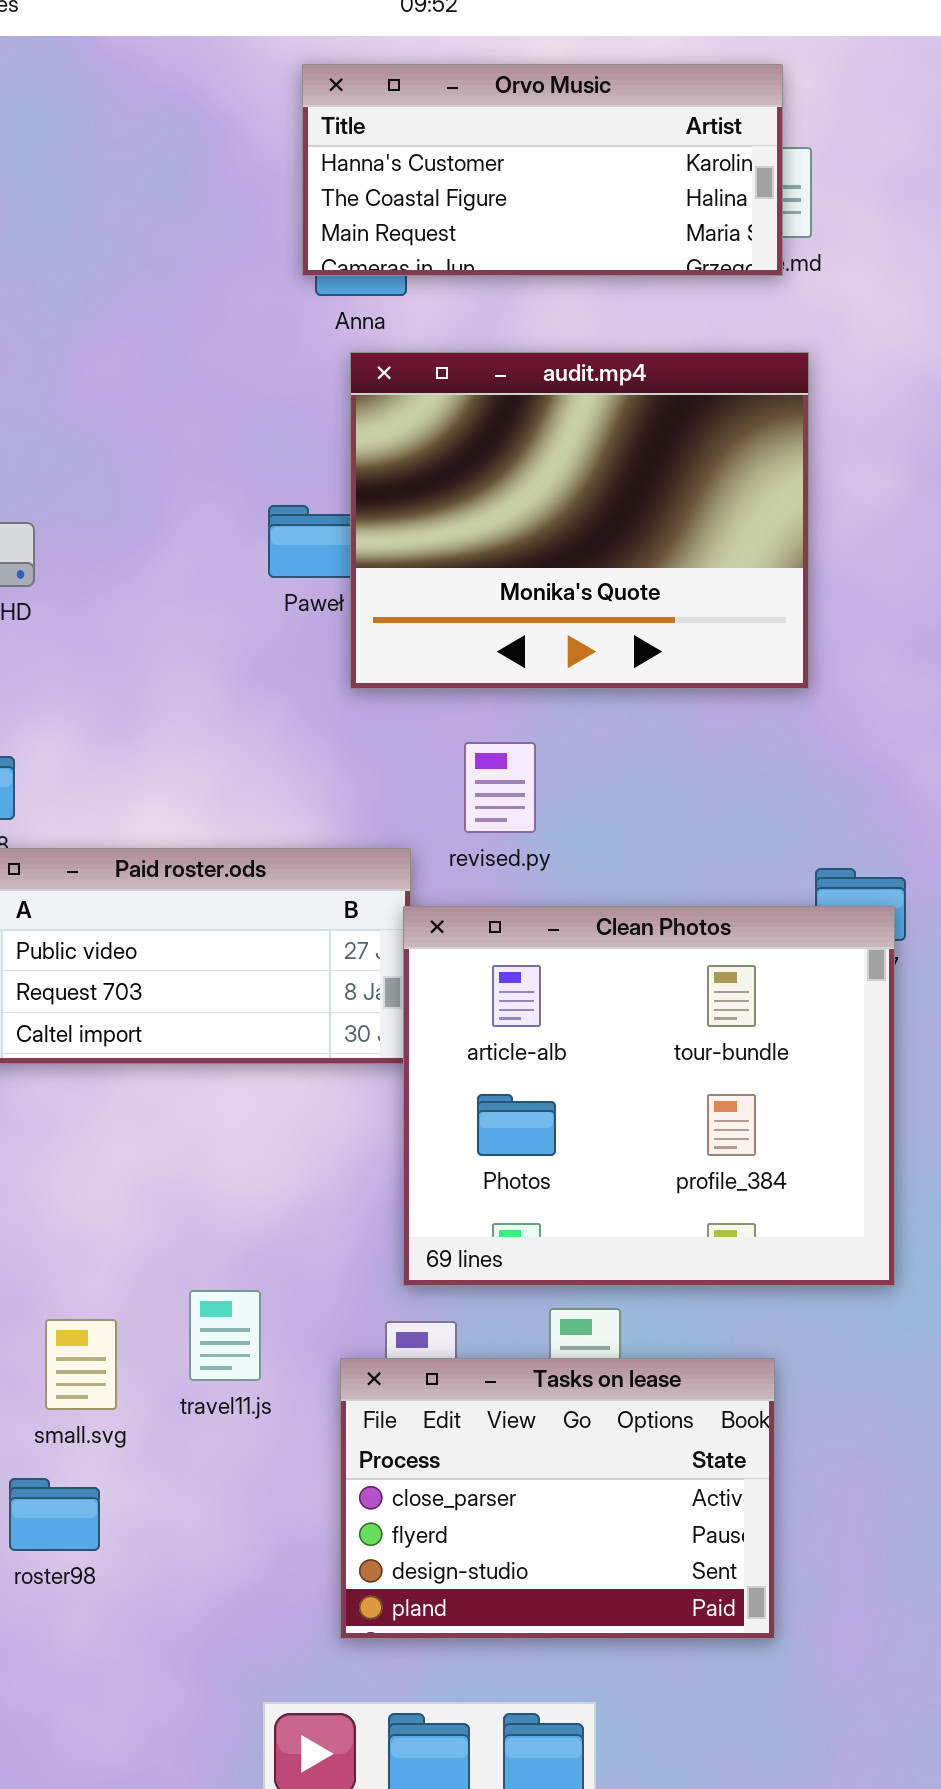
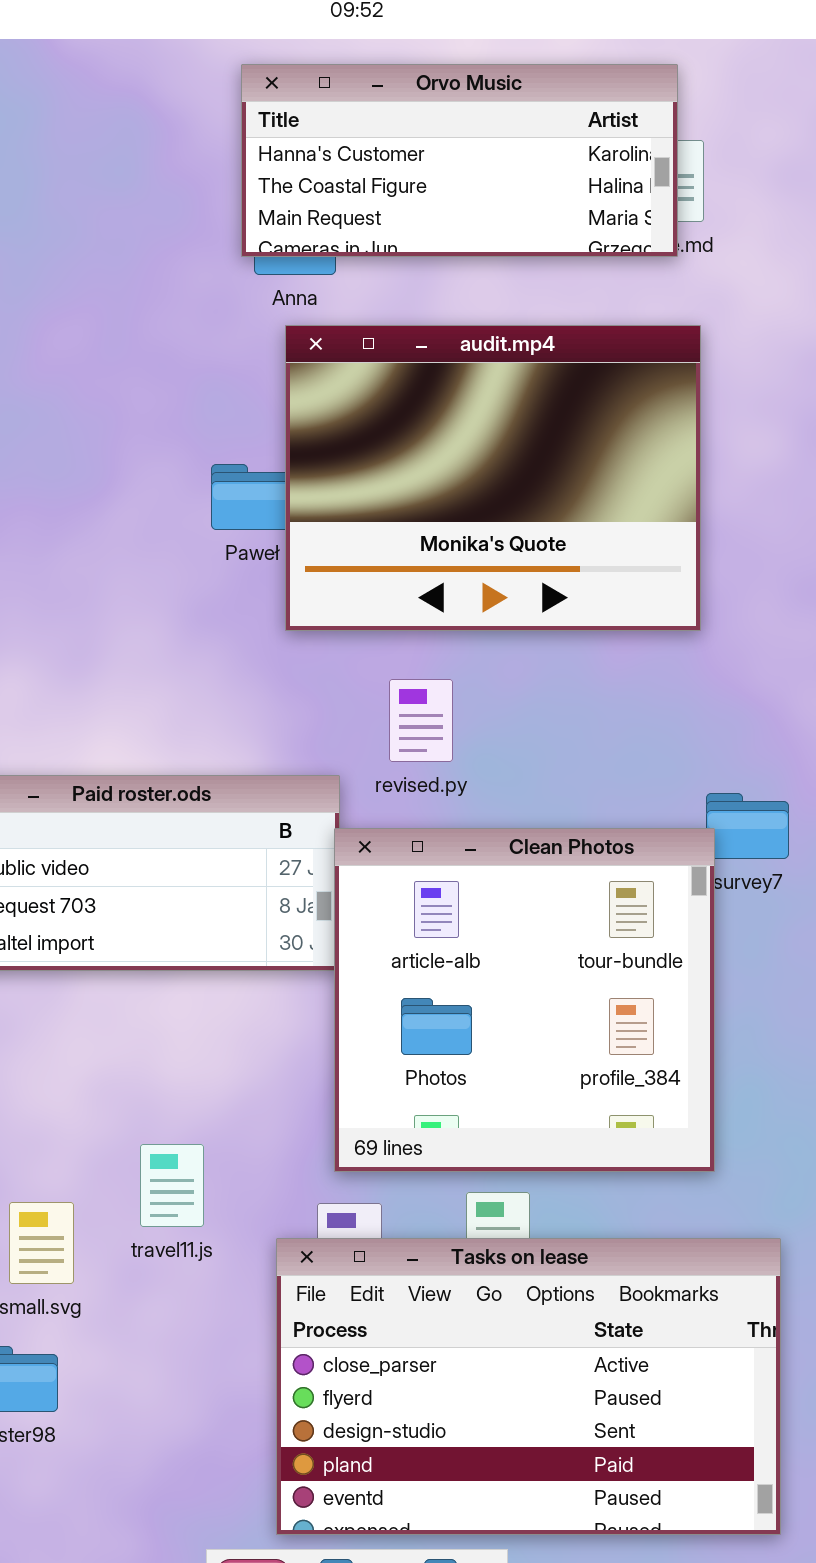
Clean Photos: [403,906,895,1286] -> [334,828,715,1172], resized
travel11.js: [189,1290,261,1381] -> [140,1144,204,1227], moved
Tasks on lease: [340,1358,775,1639] -> [276,1238,781,1535], resized

